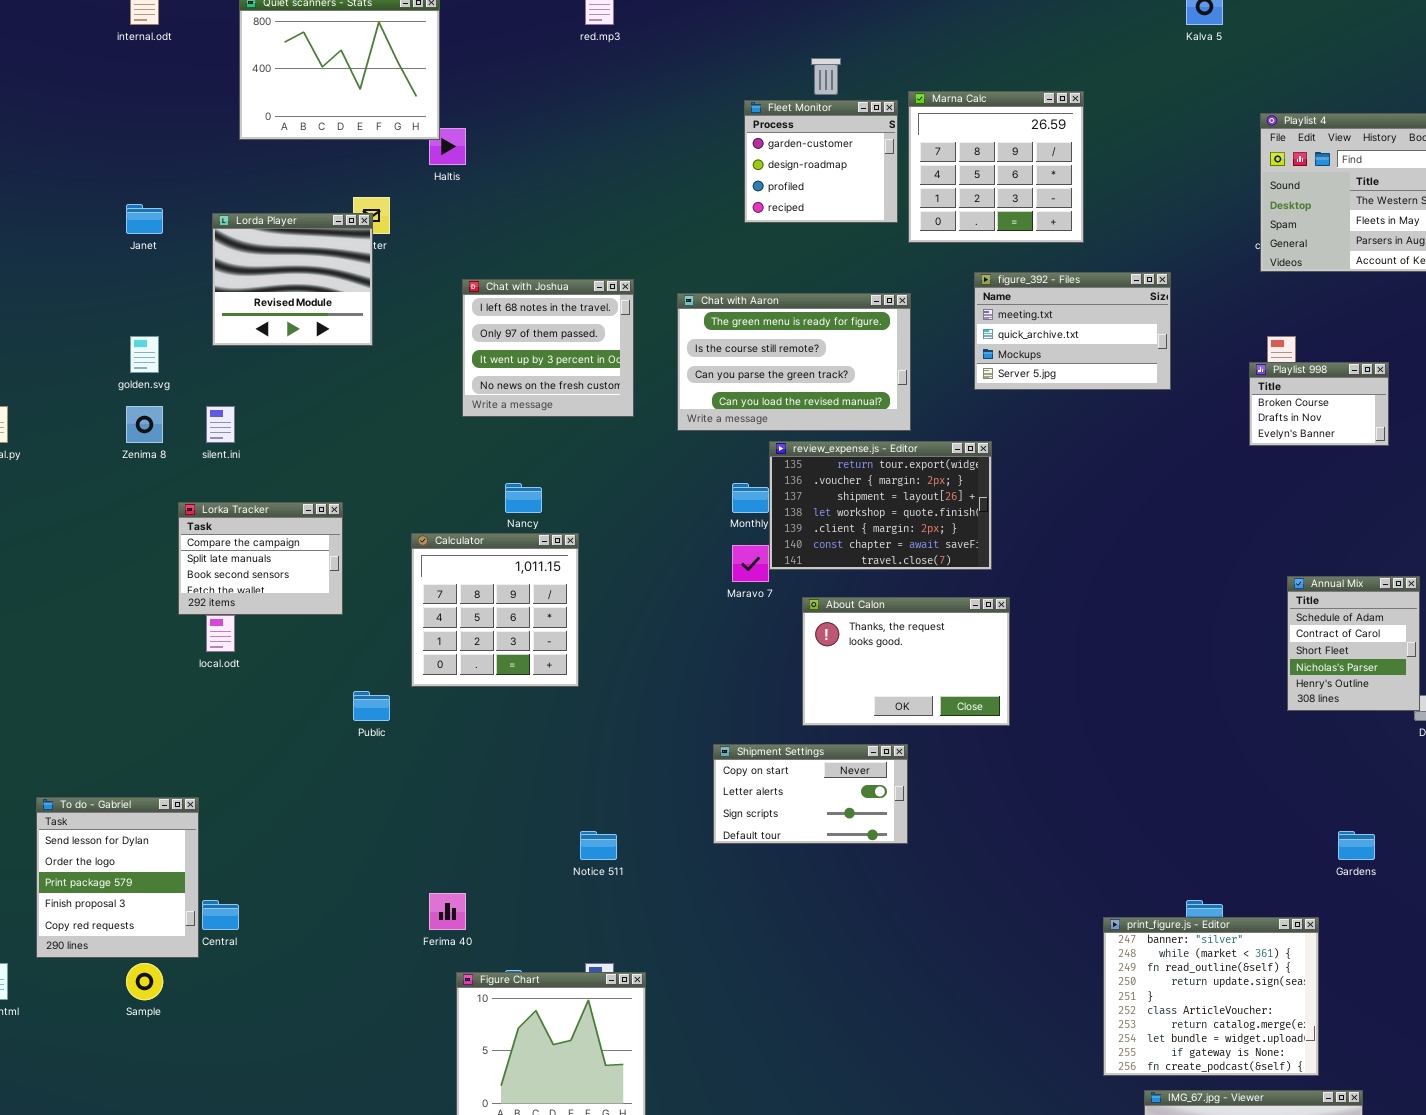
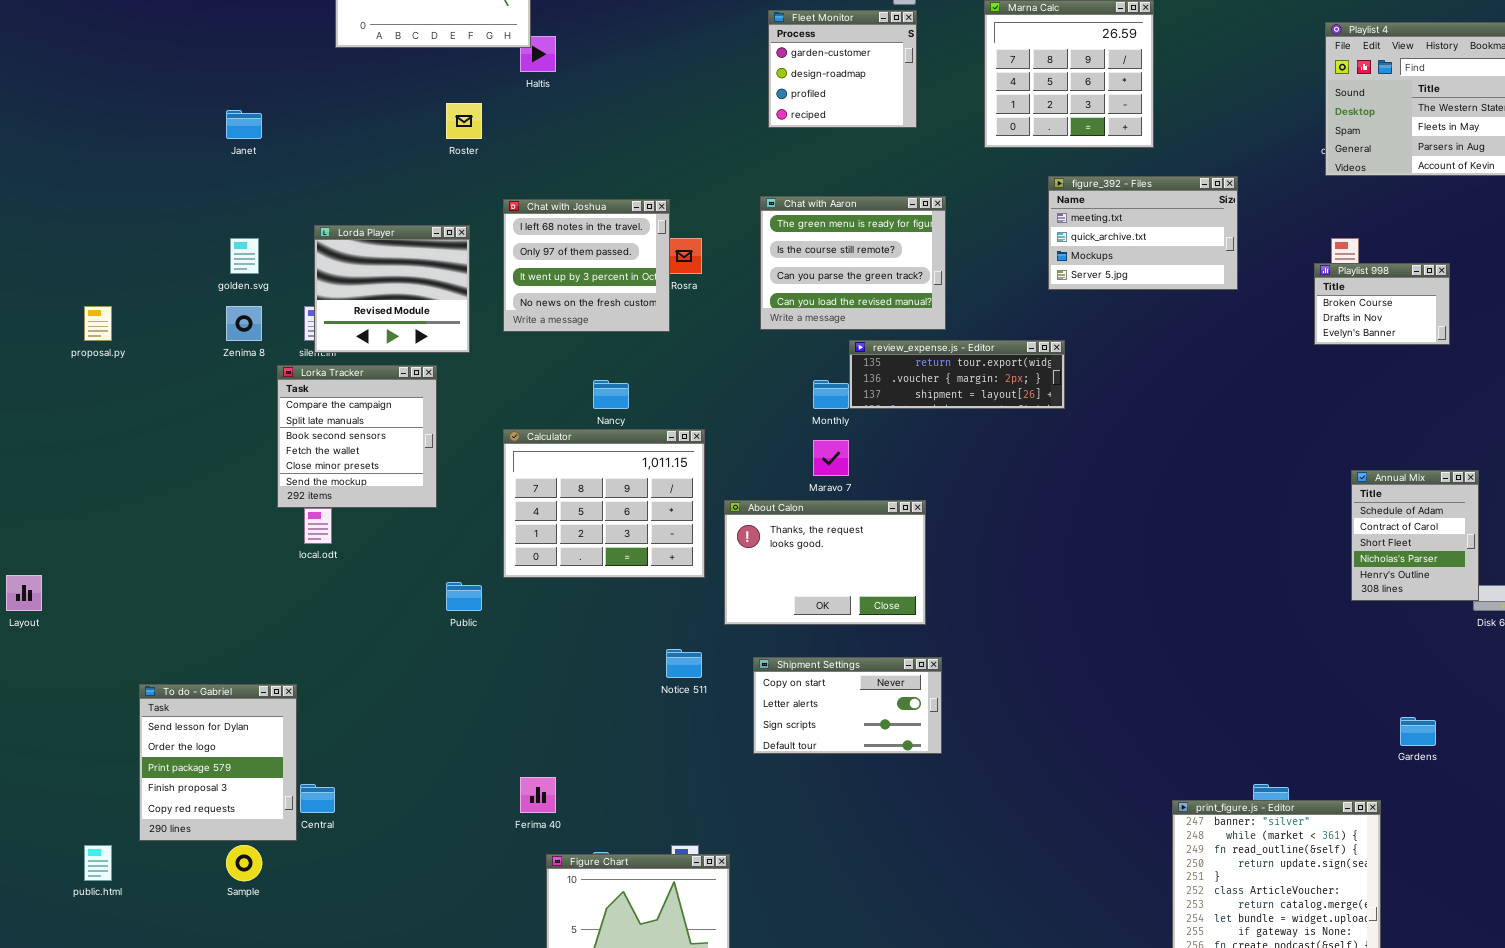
Fleet Monitor: [744,100,898,223] -> [768,10,917,128], moved
Lorda Player: [212,213,373,346] -> [314,225,470,353], moved
Chat with Joshua: [462,279,634,417] -> [503,199,670,332], moved
Chat with Aaron: [677,293,911,431] -> [760,196,946,330], resized
review_expense.js - Editor: [769,441,992,570] -> [849,340,1065,409], resized
Lorka Tracker: [178,502,343,615] -> [277,365,437,508], resized
Calculator: [411,533,579,687] -> [503,429,705,578], resized
About Calon: [802,597,1010,726] -> [724,500,926,625], moved
Shipment Settings: [713,744,908,844] -> [753,657,942,754], moved
Notice 511: [580,831,617,860] -> [666,649,702,678], moved

